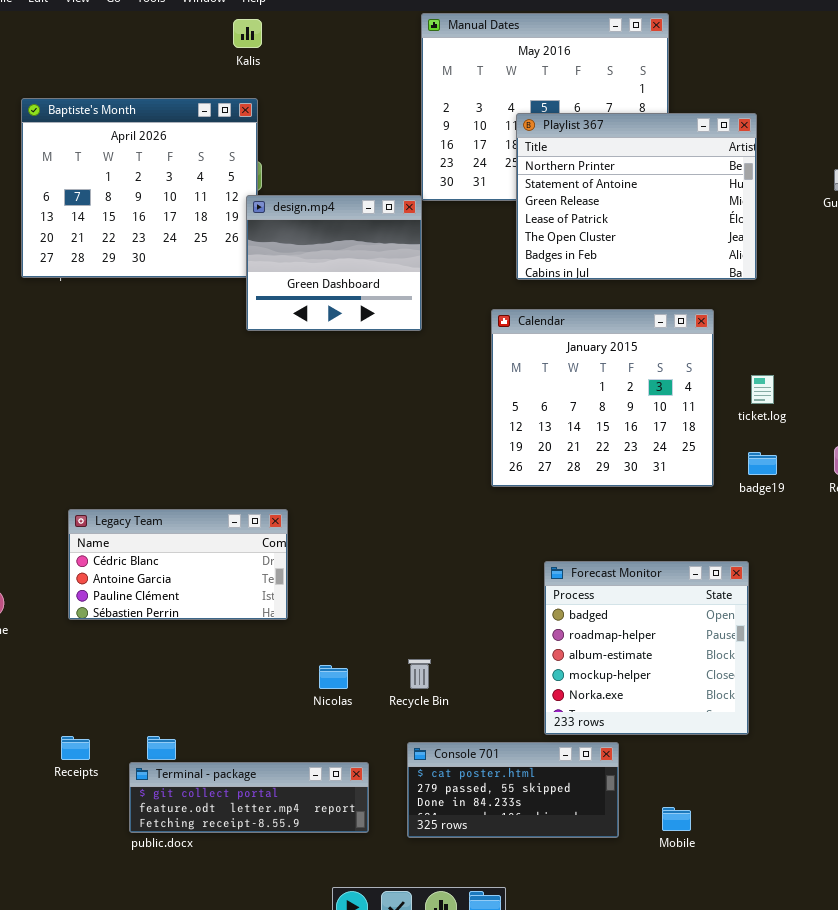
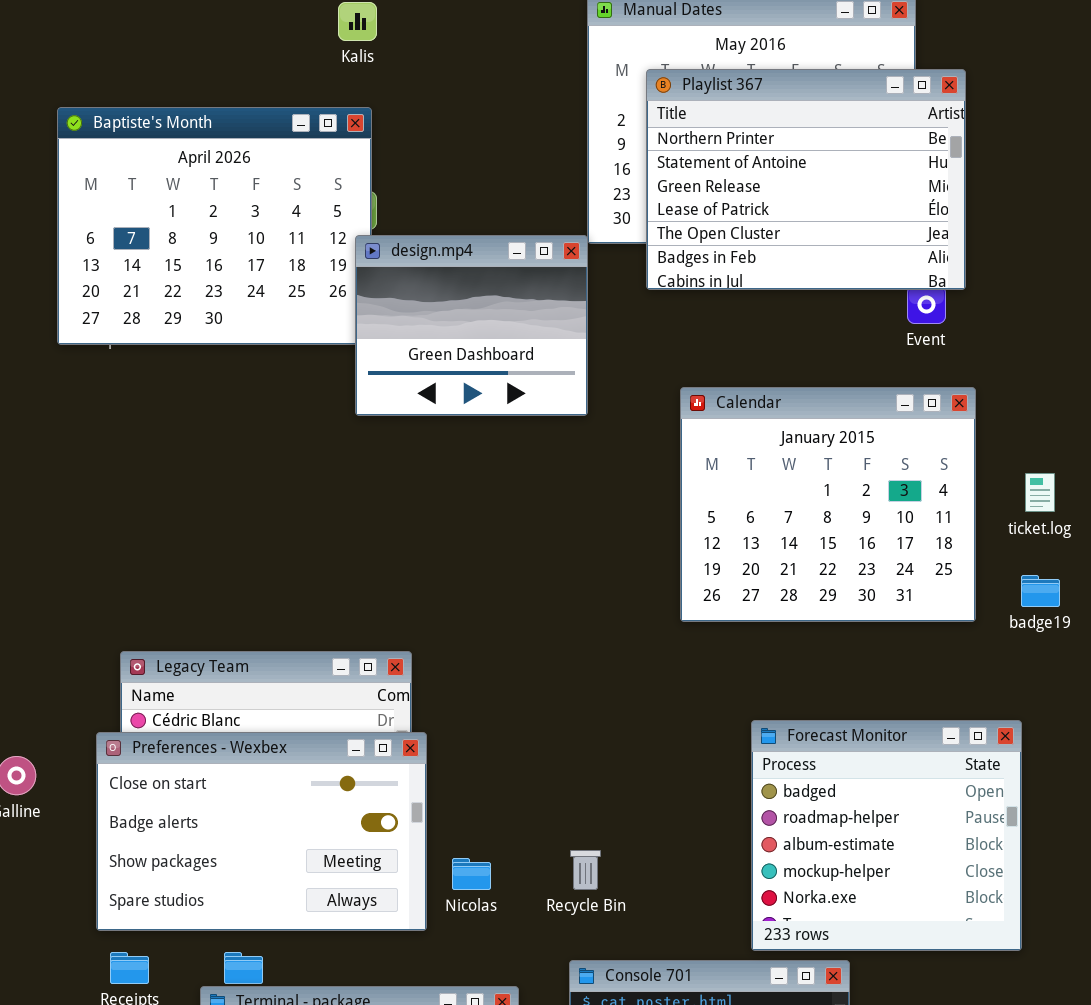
Playlist 367: [516,113,757,280] -> [646,69,966,290], moved
Preferences - Wexbex: none -> [96,732,427,931], opened

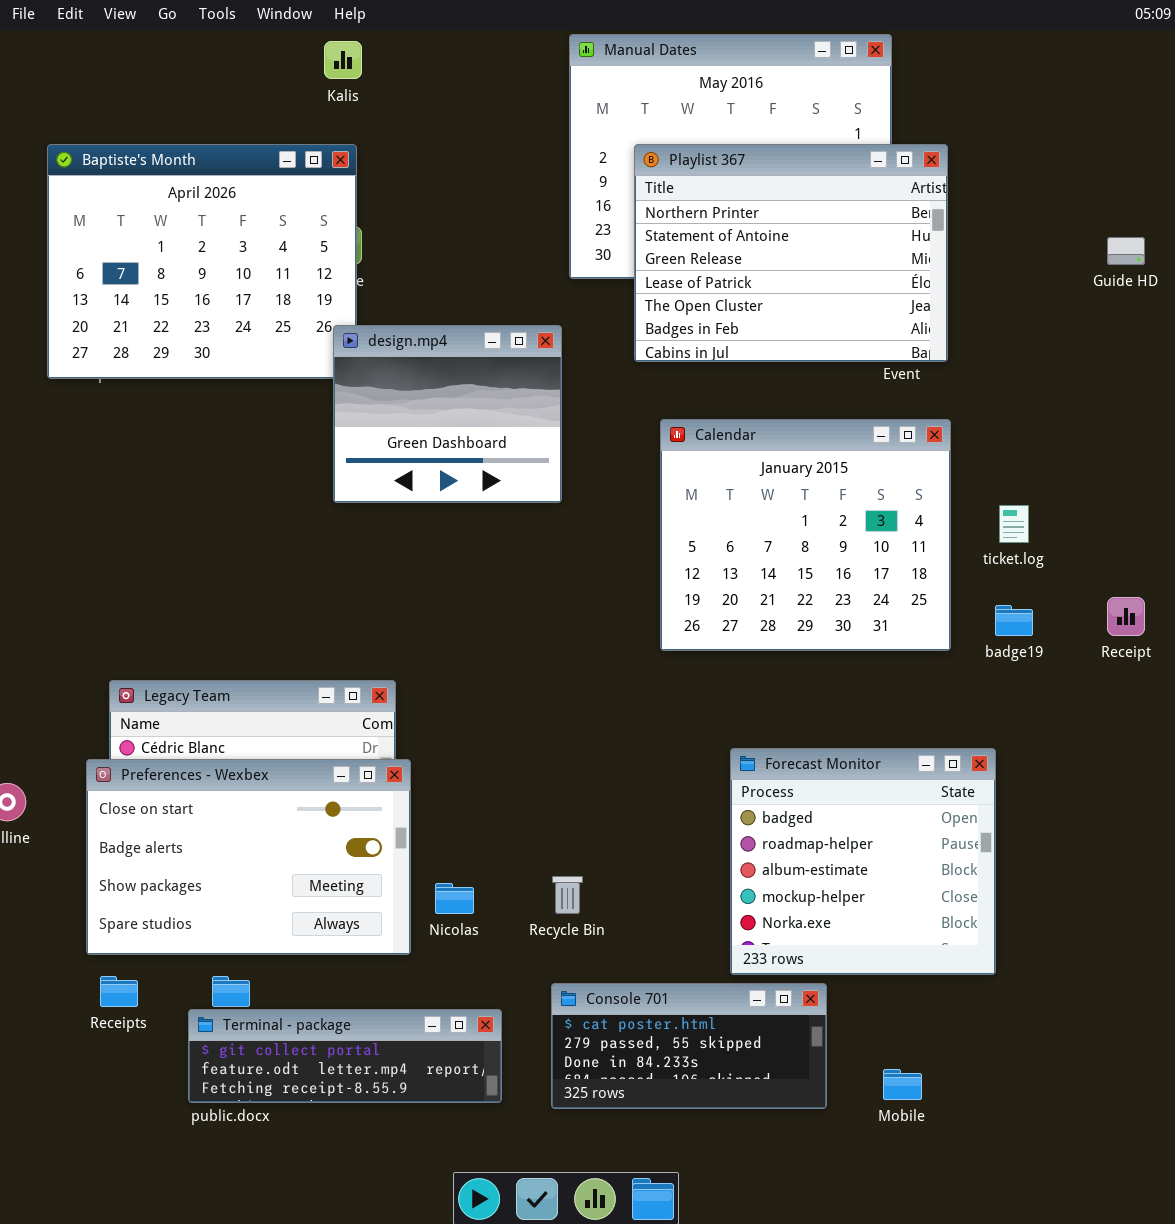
Playlist 367: [646,69,966,290] -> [634,144,948,362], moved
design.mp4: [355,235,588,416] -> [333,325,562,503], moved

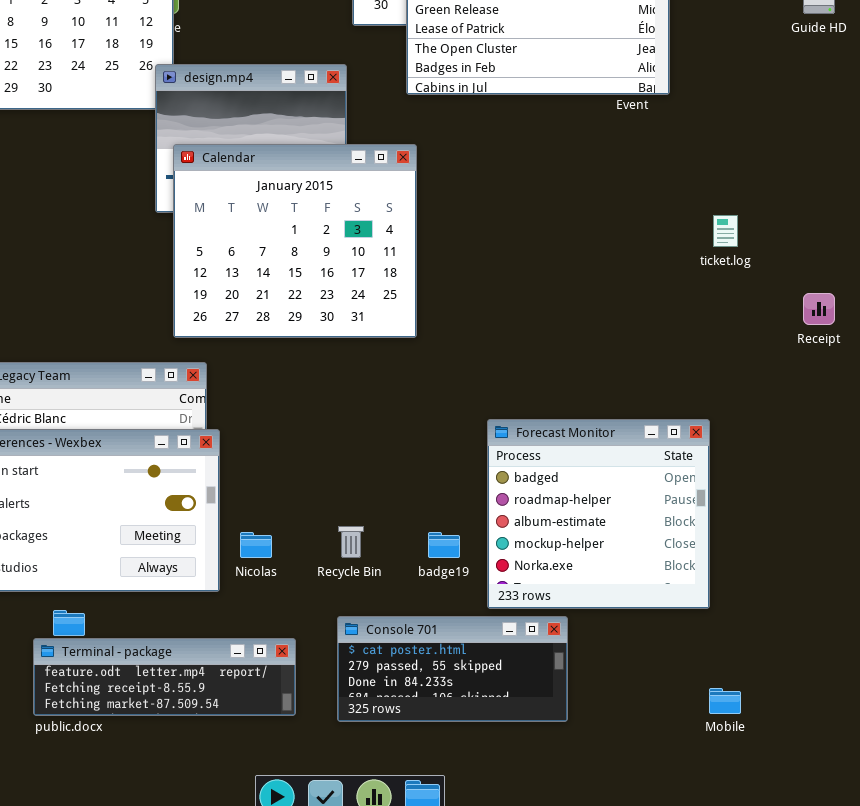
Calendar: [660,419,951,651] -> [173,144,417,338], moved
badge19: [995,605,1033,636] -> [428,532,460,558], moved
Terminal - package: [188,1009,502,1103] -> [33,638,296,716], scrolled down 1 row
Mobile: [883,1069,922,1100] -> [709,688,741,714], moved

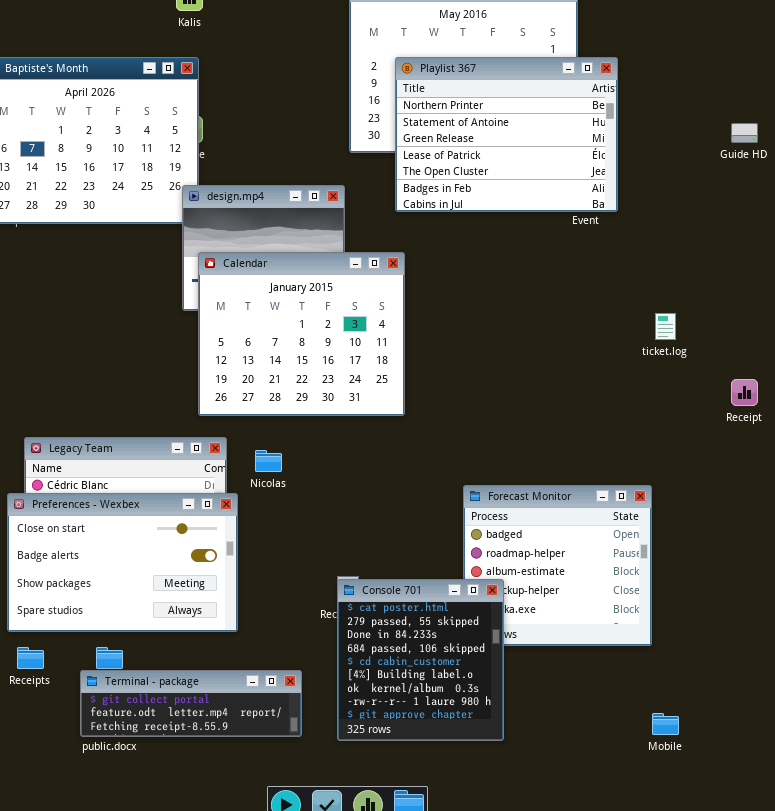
Nicolas: [240,532,272,558] -> [255,450,282,472], moved
Console 701: [337,616,568,722] -> [337,579,504,741], resized
Terminal - package: [33,638,296,716] -> [80,670,302,737], scrolled up 1 row

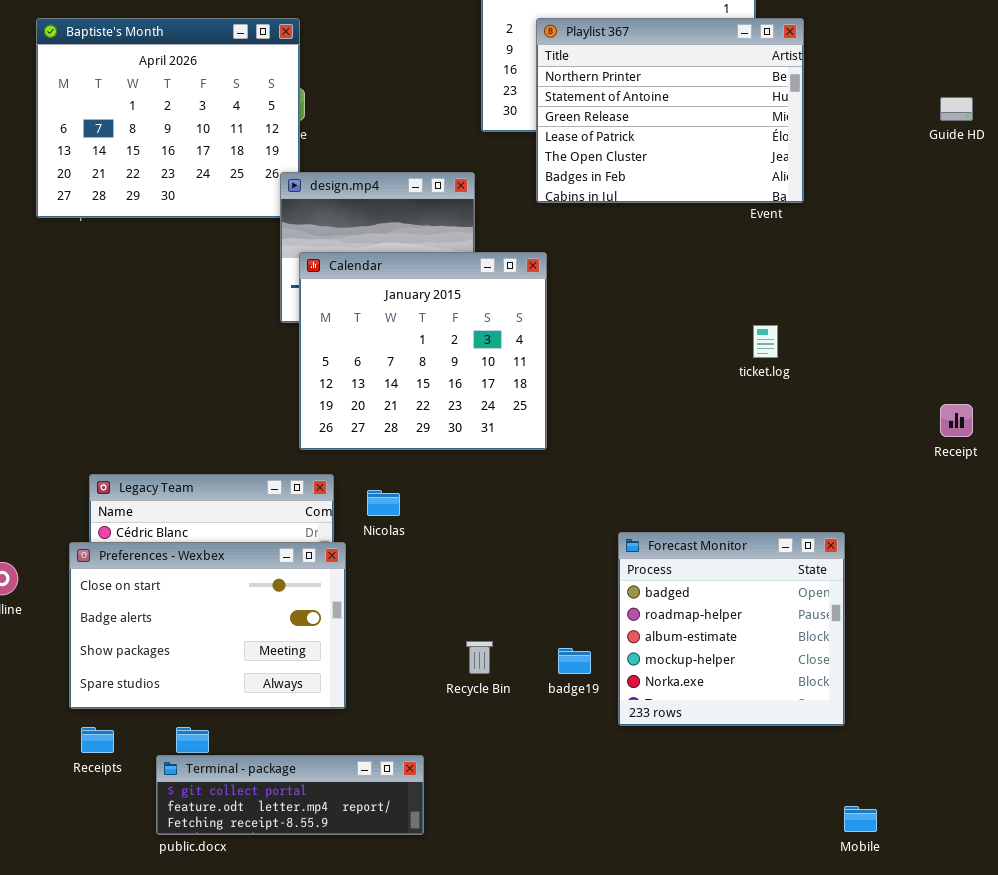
ticket.log: [655,313,676,340] -> [753,325,778,358], moved
Console 701: [337,579,504,741] -> none, closed

